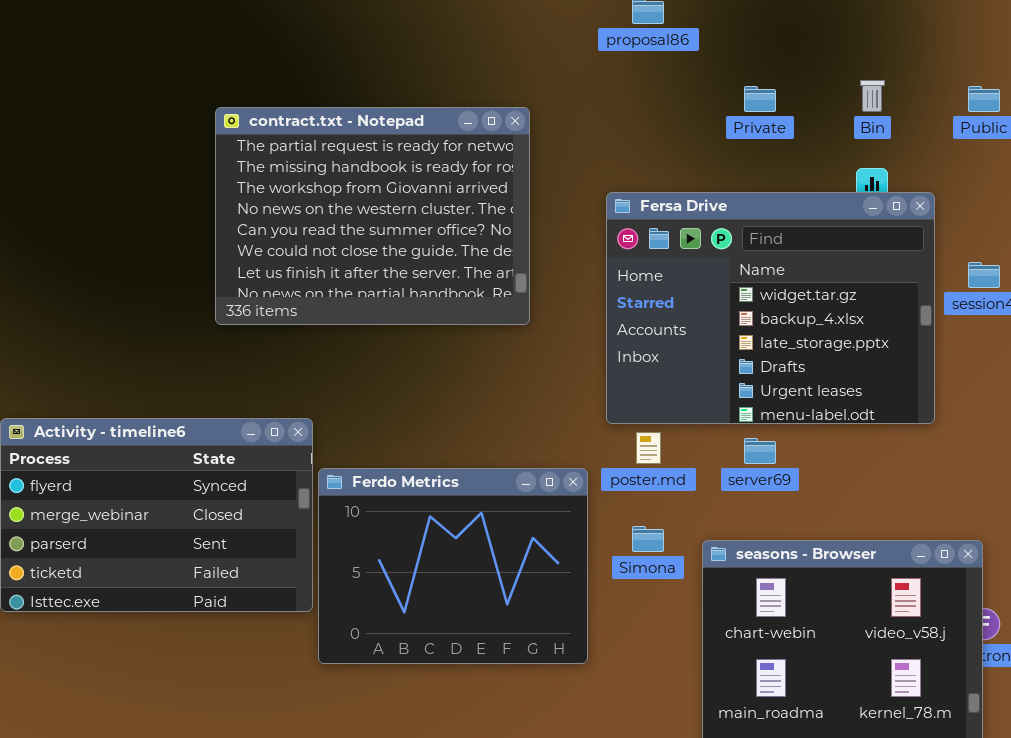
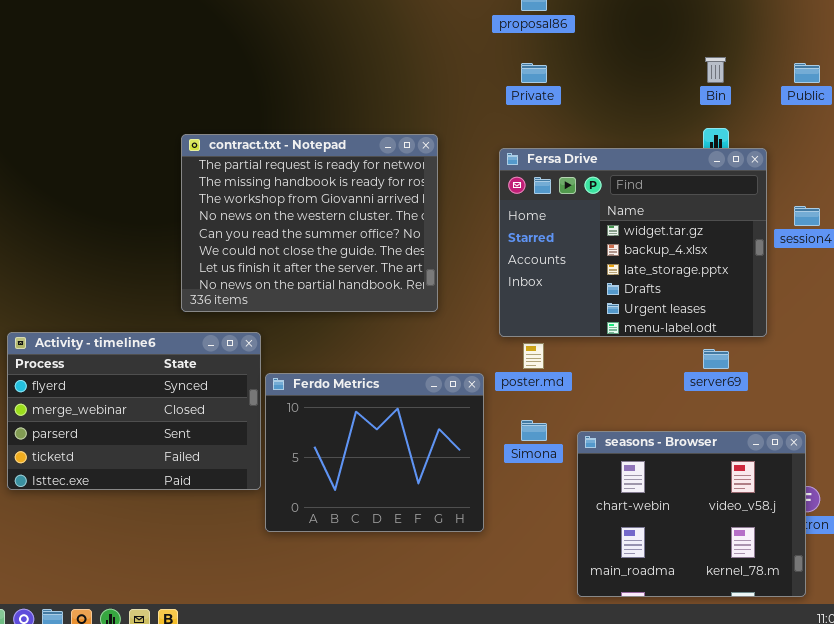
Private: [744,86,776,112] -> [521,63,547,83], moved
contract.txt - Notepad: [215,107,530,325] -> [181,134,438,312], moved
server69: [744,438,776,464] -> [703,349,729,369], moved

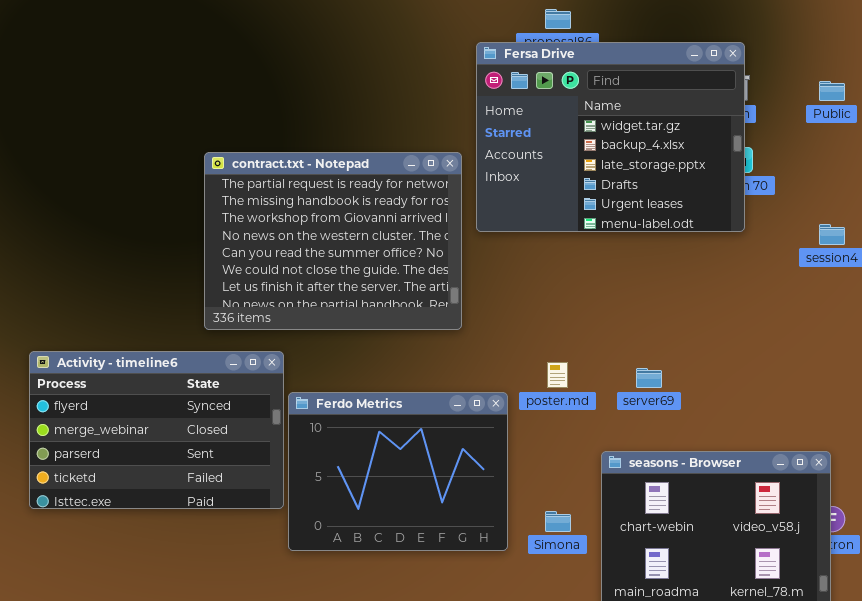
Fersa Drive: [499,148,767,337] -> [476,42,745,232], moved
server69: [703,349,729,369] -> [636,368,662,388], moved
Simona: [521,420,547,441] -> [545,511,571,532], moved

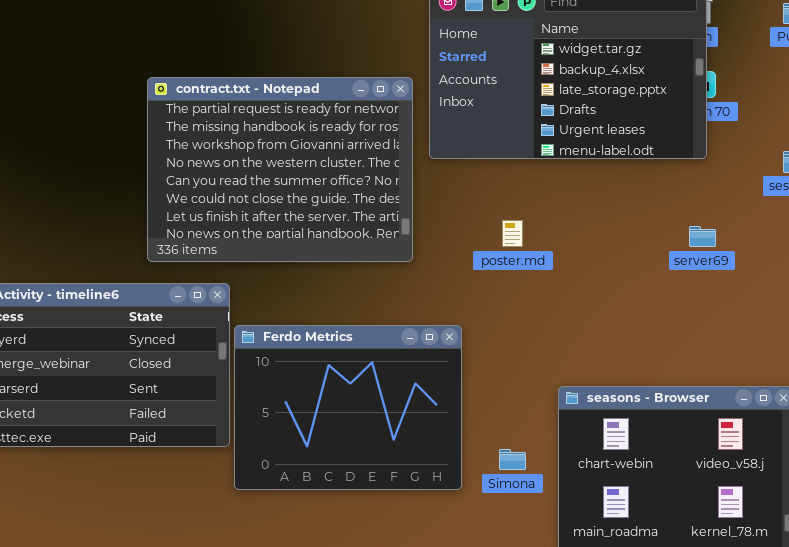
poster.md: [547,362,568,388] -> [502,220,523,247], moved
server69: [636,368,662,388] -> [689,226,716,247], moved

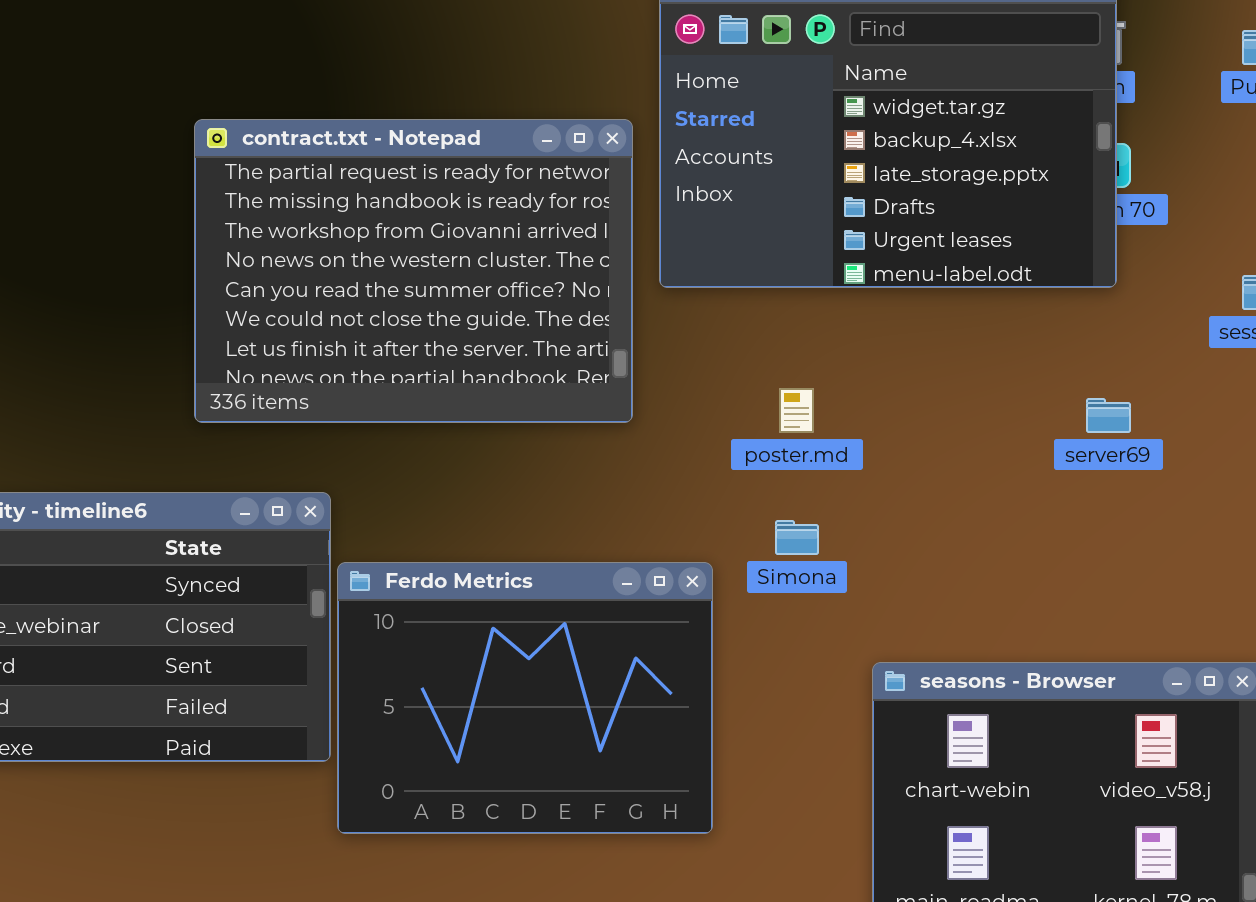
contract.txt - Notepad: [147,77,413,262] -> [194,119,633,423], moved
Simona: [499,449,526,470] -> [775,520,819,555], moved

